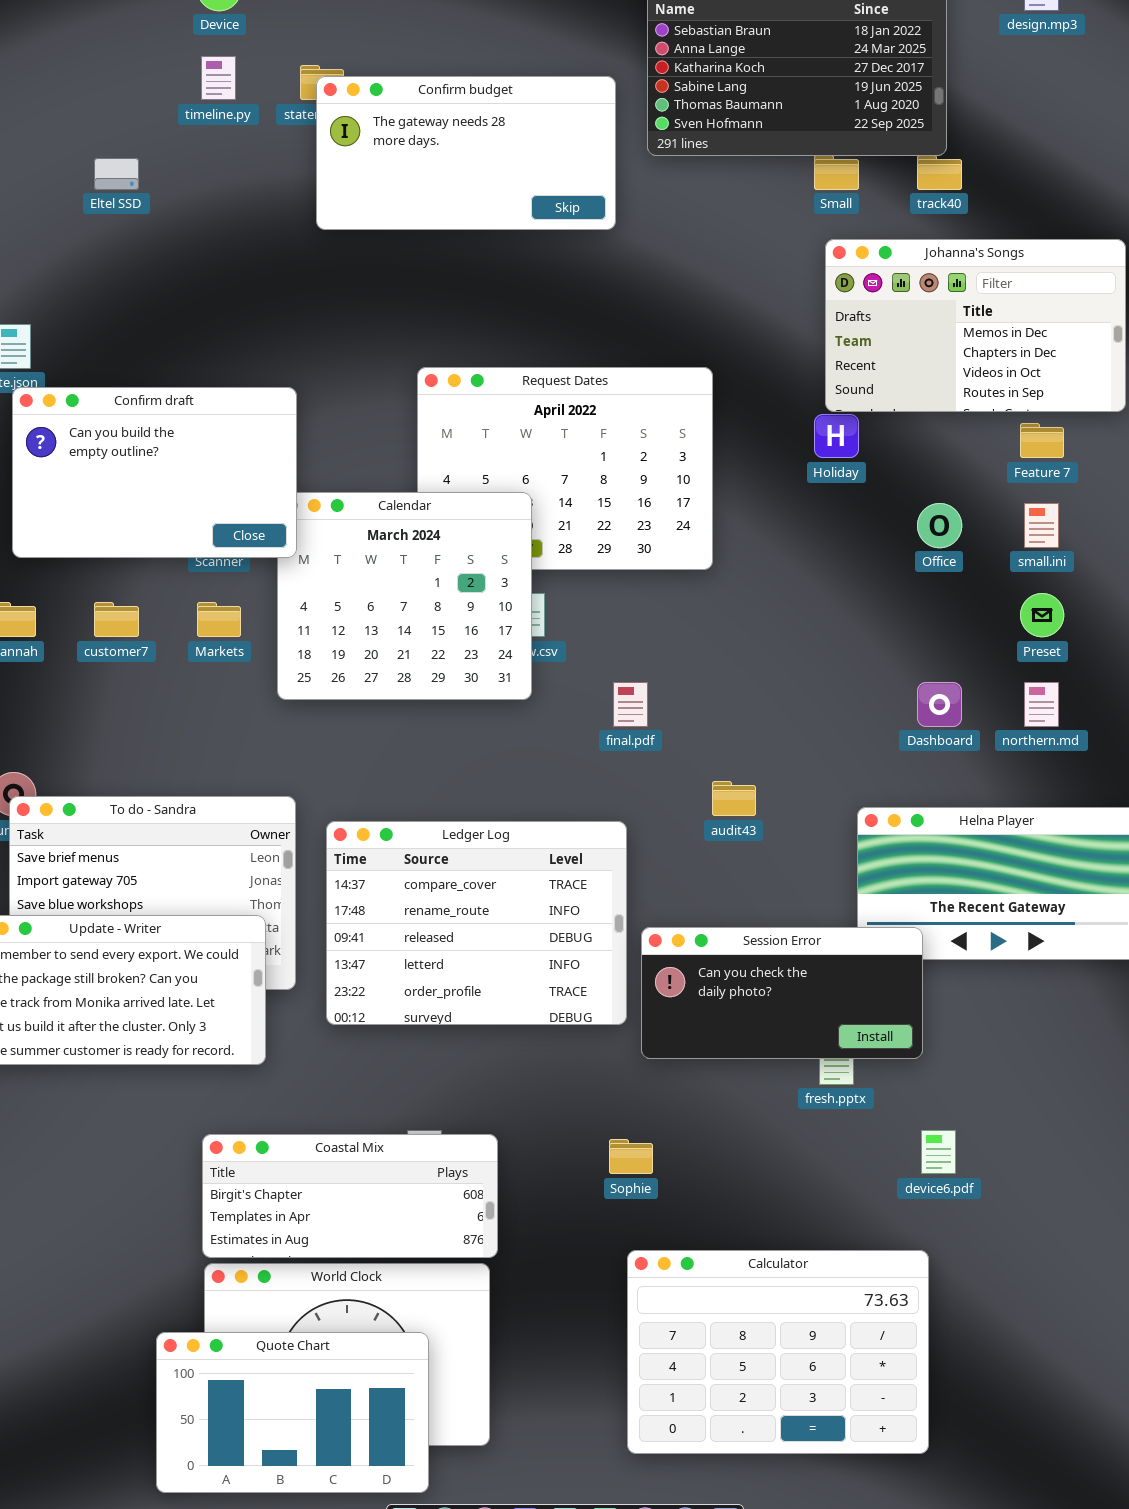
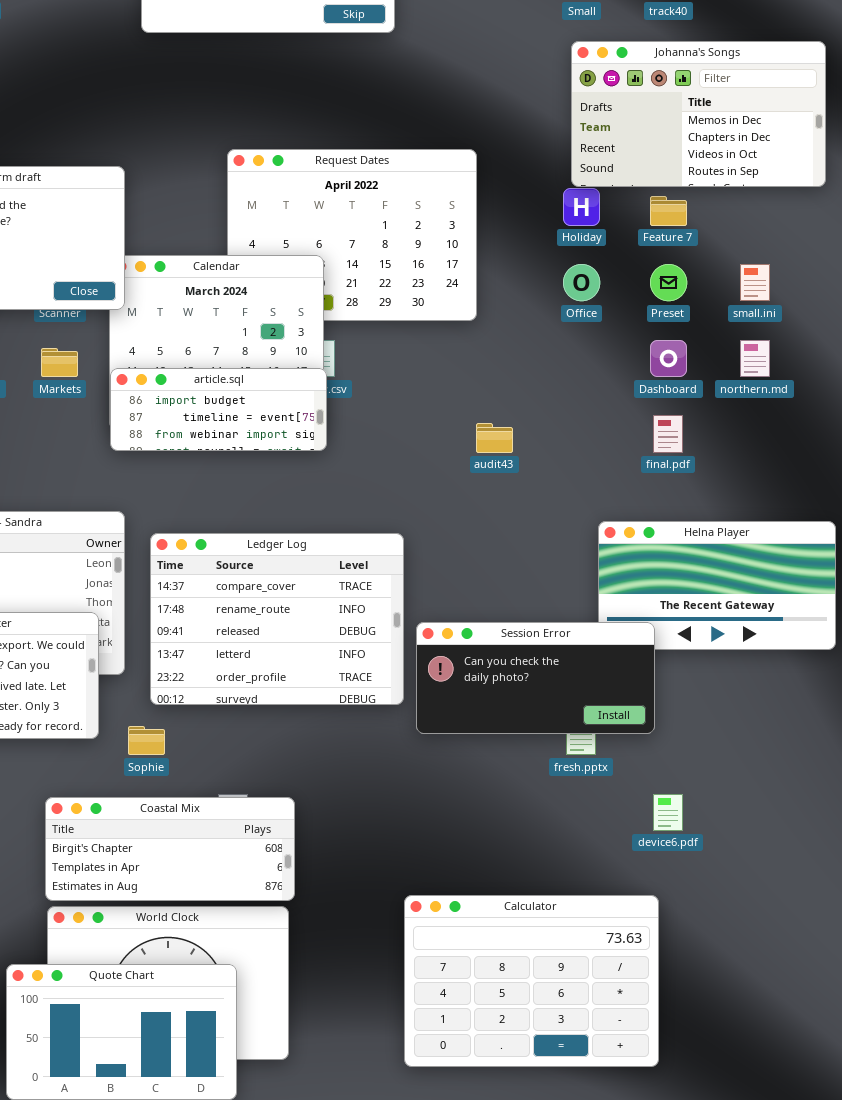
Feature 7: [1020,423,1064,458] -> [650,196,687,226], moved
Office: [917,503,962,548] -> [563,264,600,301], moved
Preset: [1020,593,1064,637] -> [650,264,687,301], moved
article.sql: none -> [110,368,327,451], opened
final.pdf: [613,682,648,727] -> [653,415,683,453], moved
Dashboard: [917,682,962,727] -> [650,340,687,377], moved
northern.md: [1024,682,1059,727] -> [740,340,770,377], moved
audit43: [712,781,756,816] -> [476,423,513,453], moved
Sophie: [609,1139,653,1174] -> [128,726,165,755], moved

